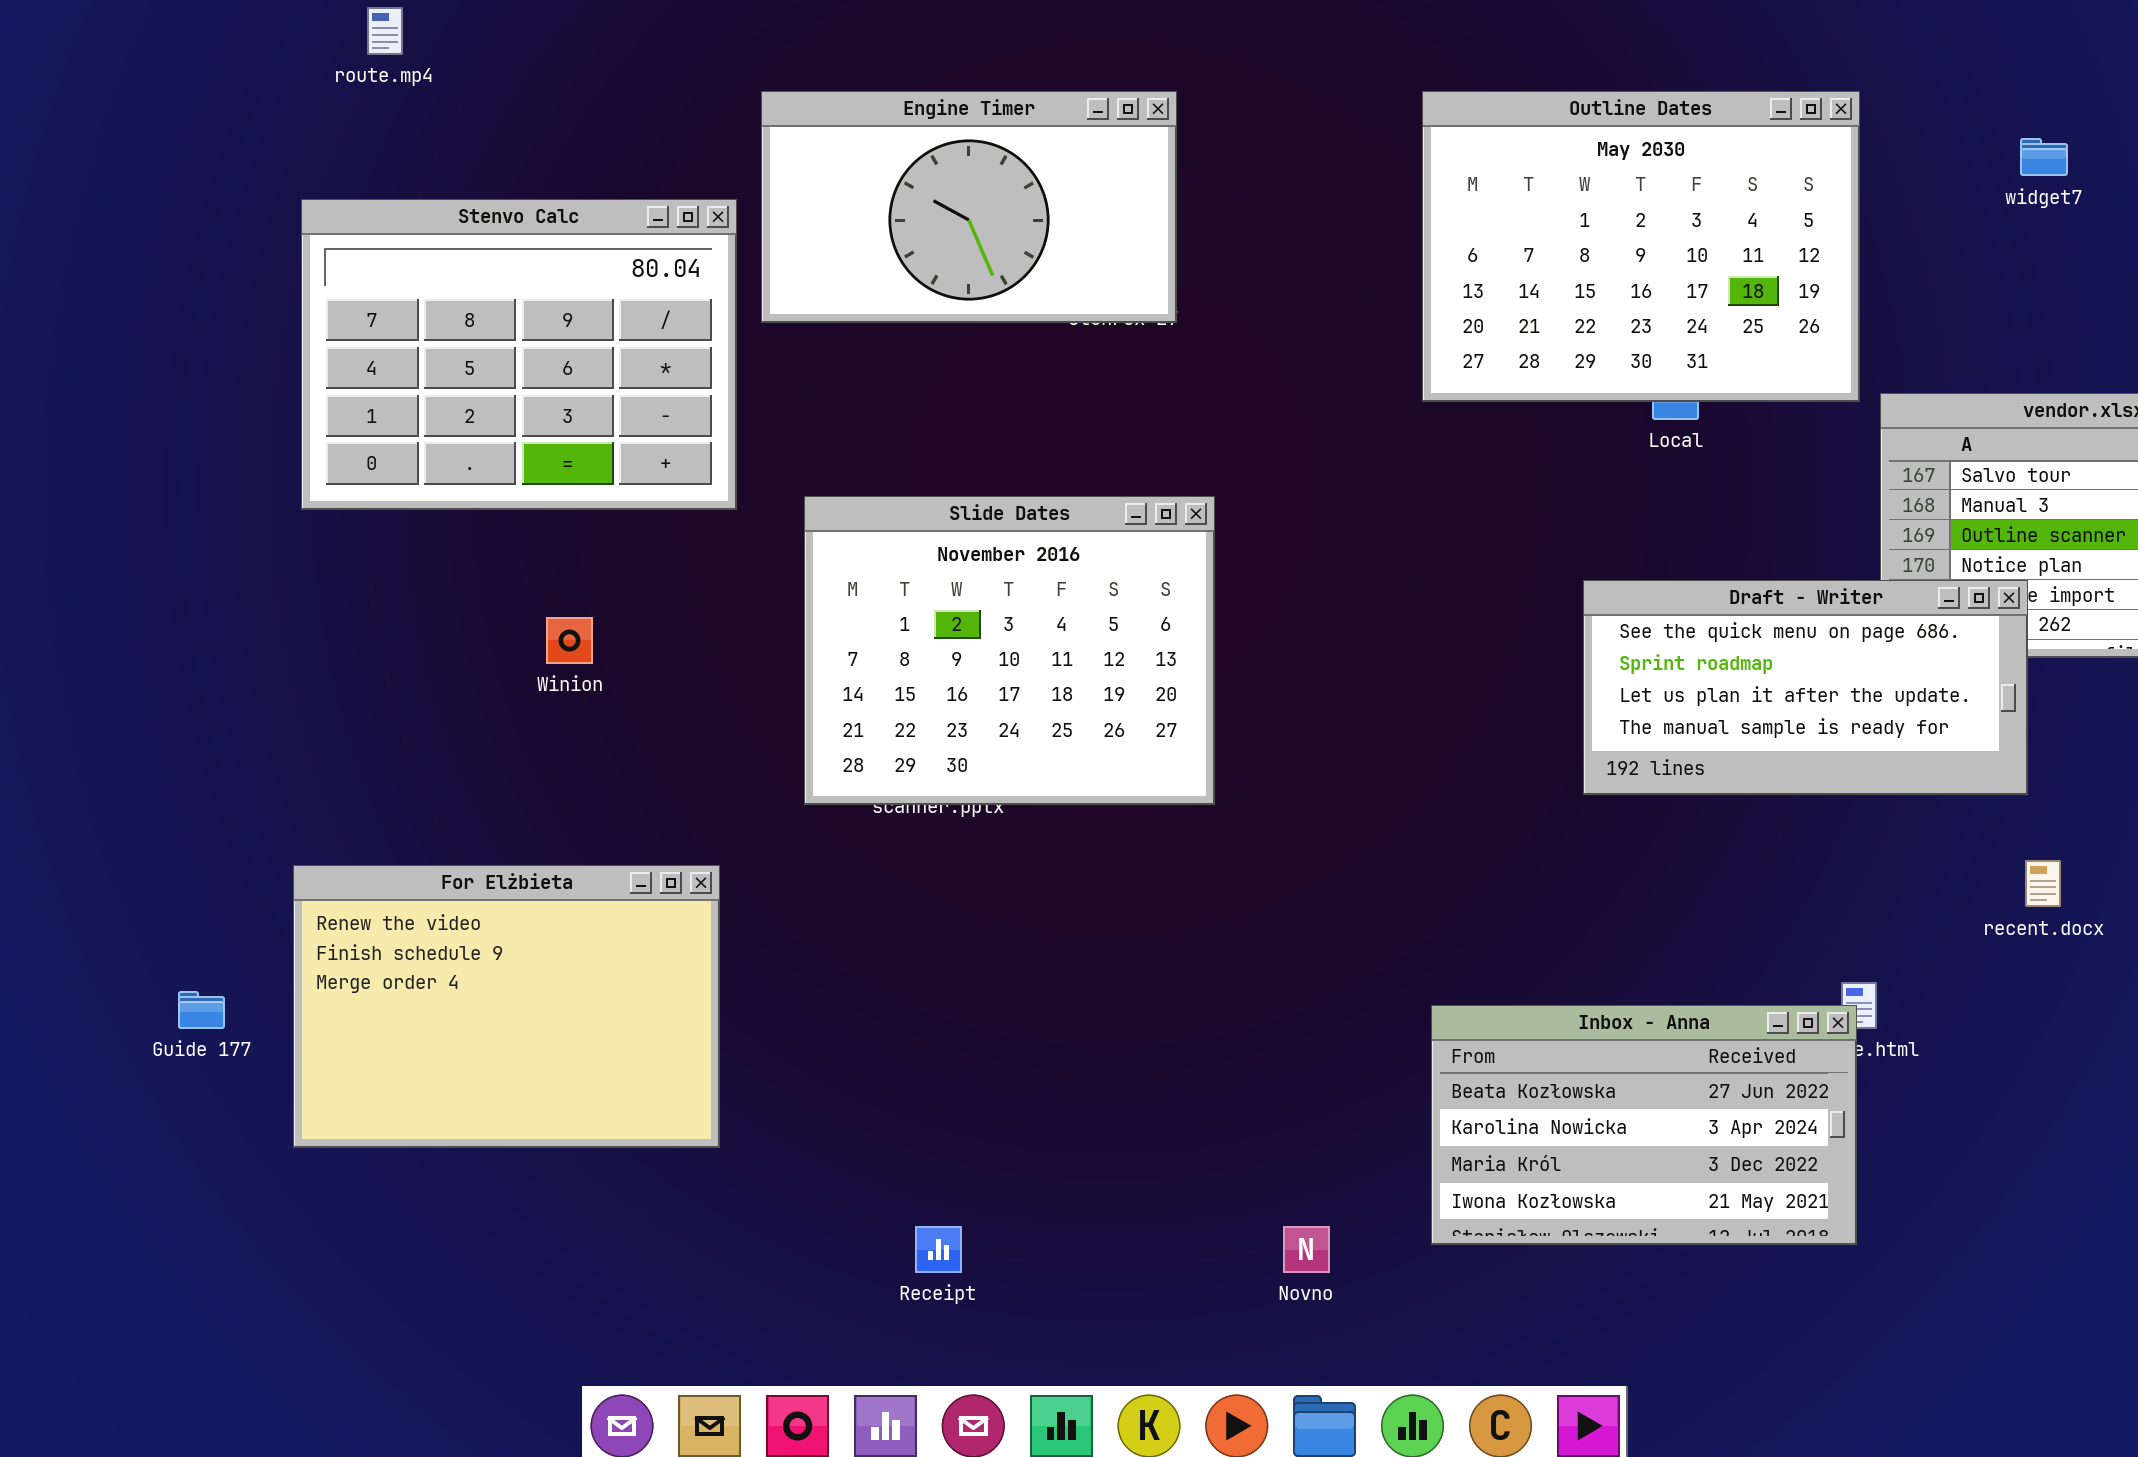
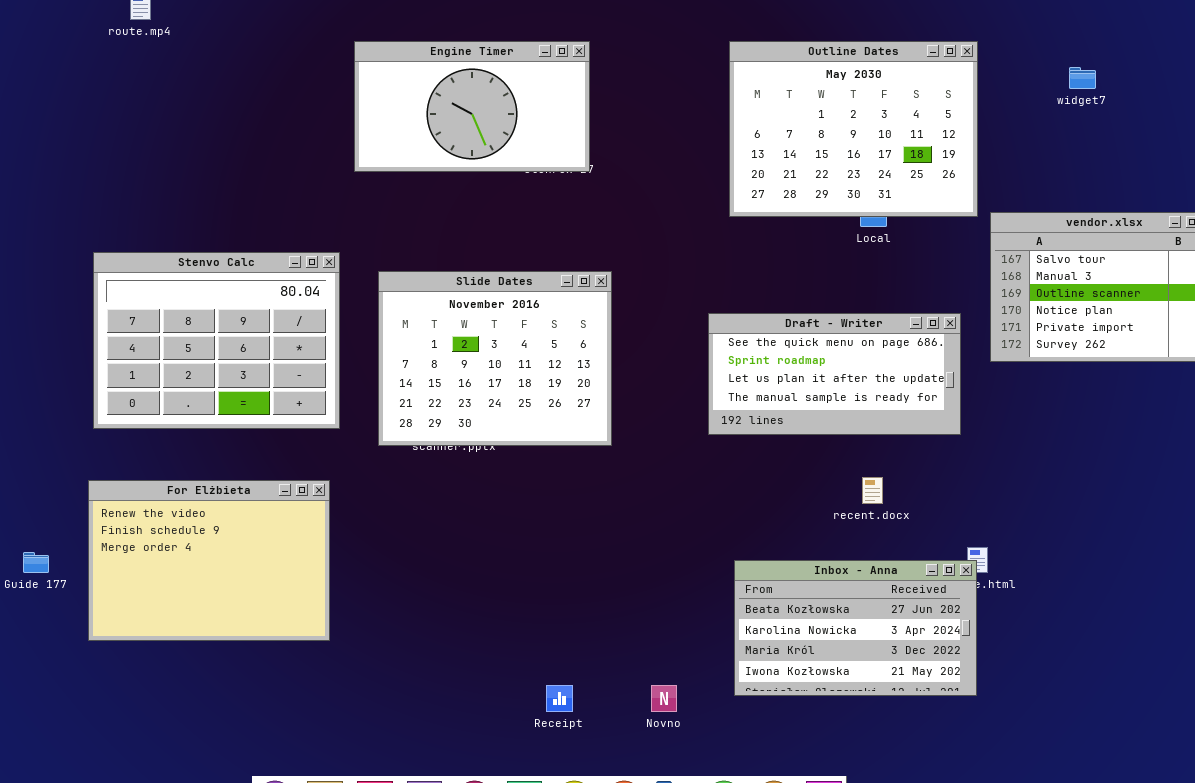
Stenvo Calc: [301,199,737,510] -> [93,252,340,429], moved
Draft - Writer: [1583,580,2028,795] -> [708,313,961,435], moved
recent.docx: [2025,860,2061,907] -> [862,477,883,504], moved
Receipt: [915,1226,962,1273] -> [546,685,573,712], moved

